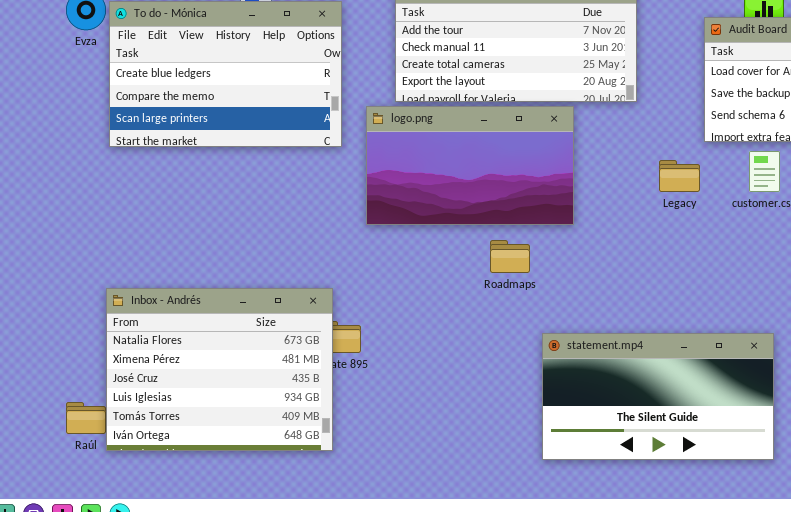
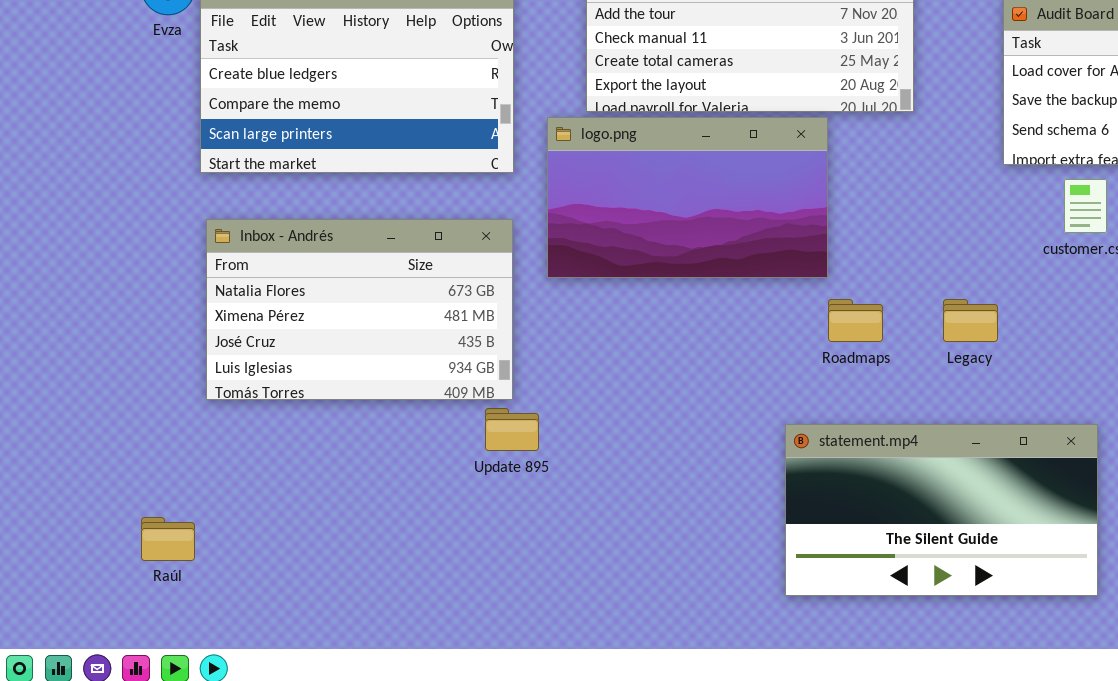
Legacy: [659,160,700,192] -> [943,299,998,342], moved
Roadmaps: [490,240,530,273] -> [828,299,883,342], moved
Inbox - Andrés: [106,288,333,451] -> [206,219,513,400], moved, resized

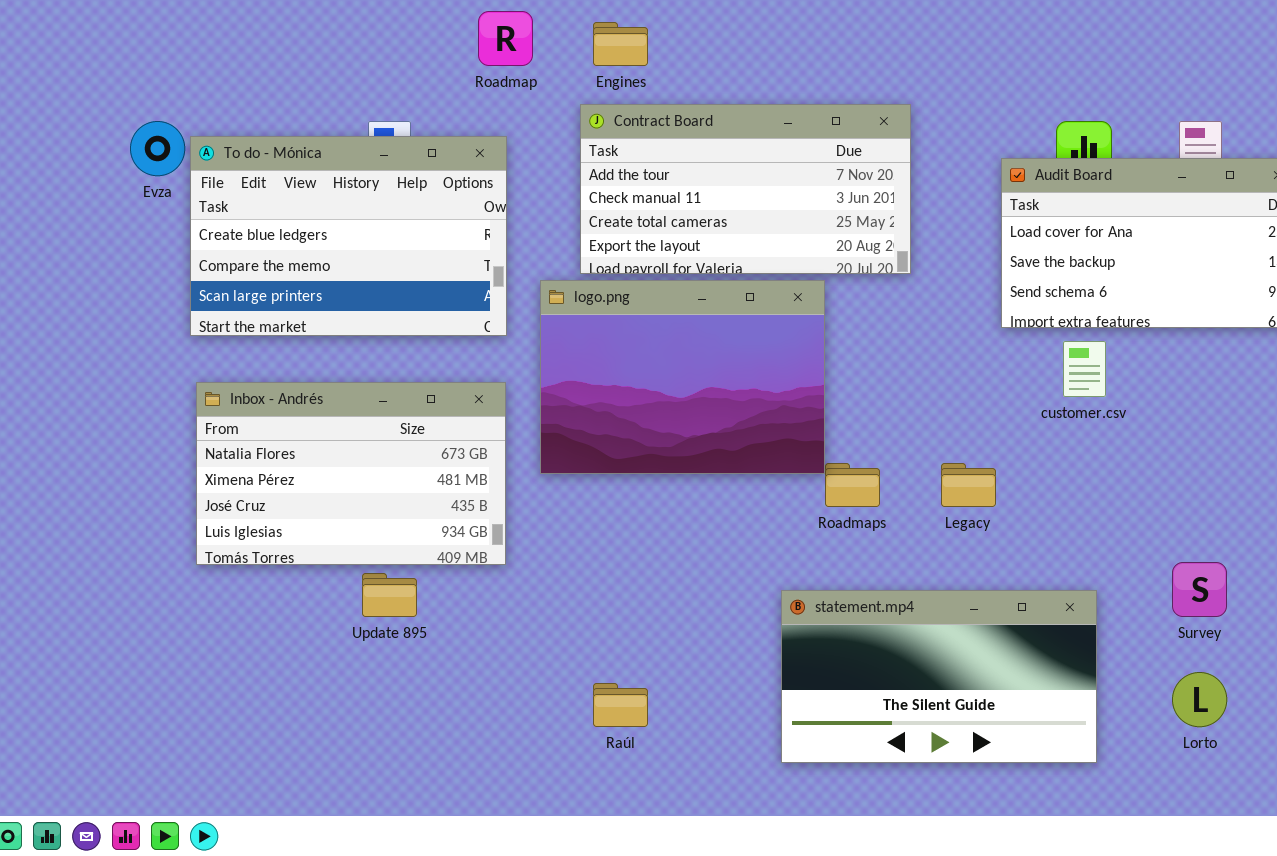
logo.png: [547,117,828,278] -> [540,280,825,474], resized
Update 895: [485,408,539,451] -> [362,573,417,617], moved
Raúl: [141,517,195,561] -> [593,683,648,727], moved

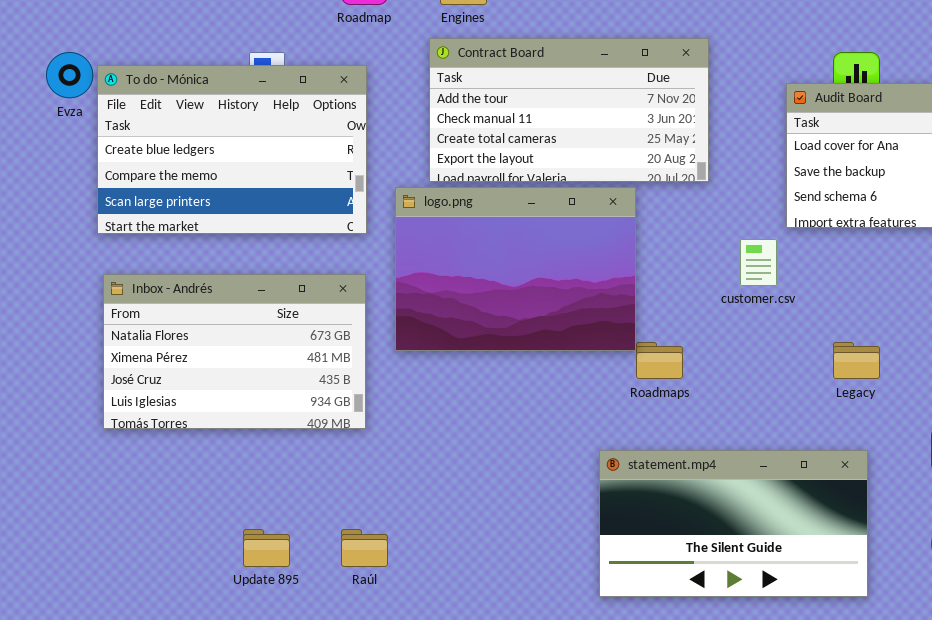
customer.csv: [1063,341,1106,397] -> [740,239,777,286], moved
Legacy: [941,463,996,507] -> [833,342,880,379], moved
Update 895: [362,573,417,617] -> [243,529,290,567], moved
Raúl: [593,683,648,727] -> [341,529,388,567], moved

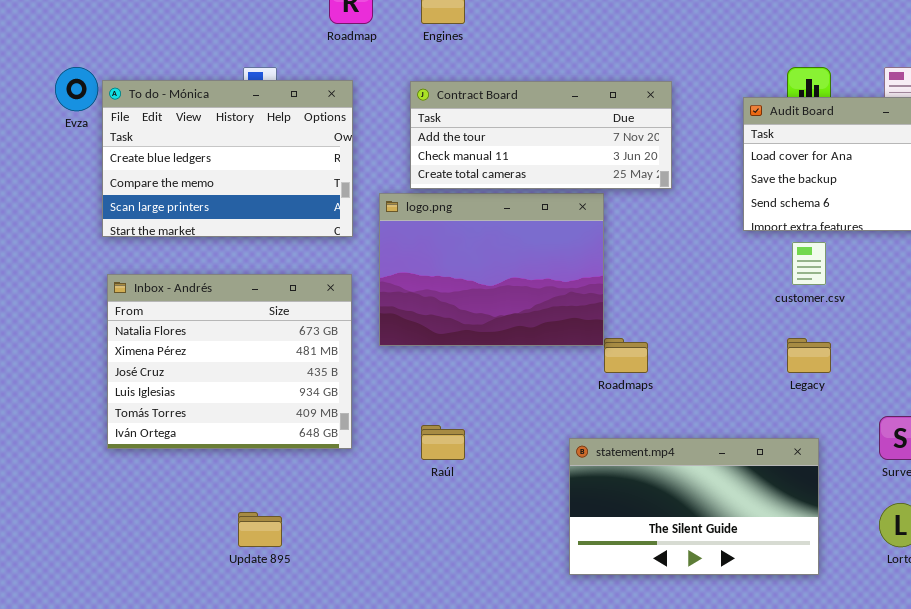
Contract Board: [429,38,709,182] -> [410,81,672,189], resized
customer.csv: [740,239,777,286] -> [792,242,826,285], moved
Inbox - Andrés: [103,274,366,429] -> [107,274,352,449], resized
Raúl: [341,529,388,567] -> [421,425,465,460], moved

